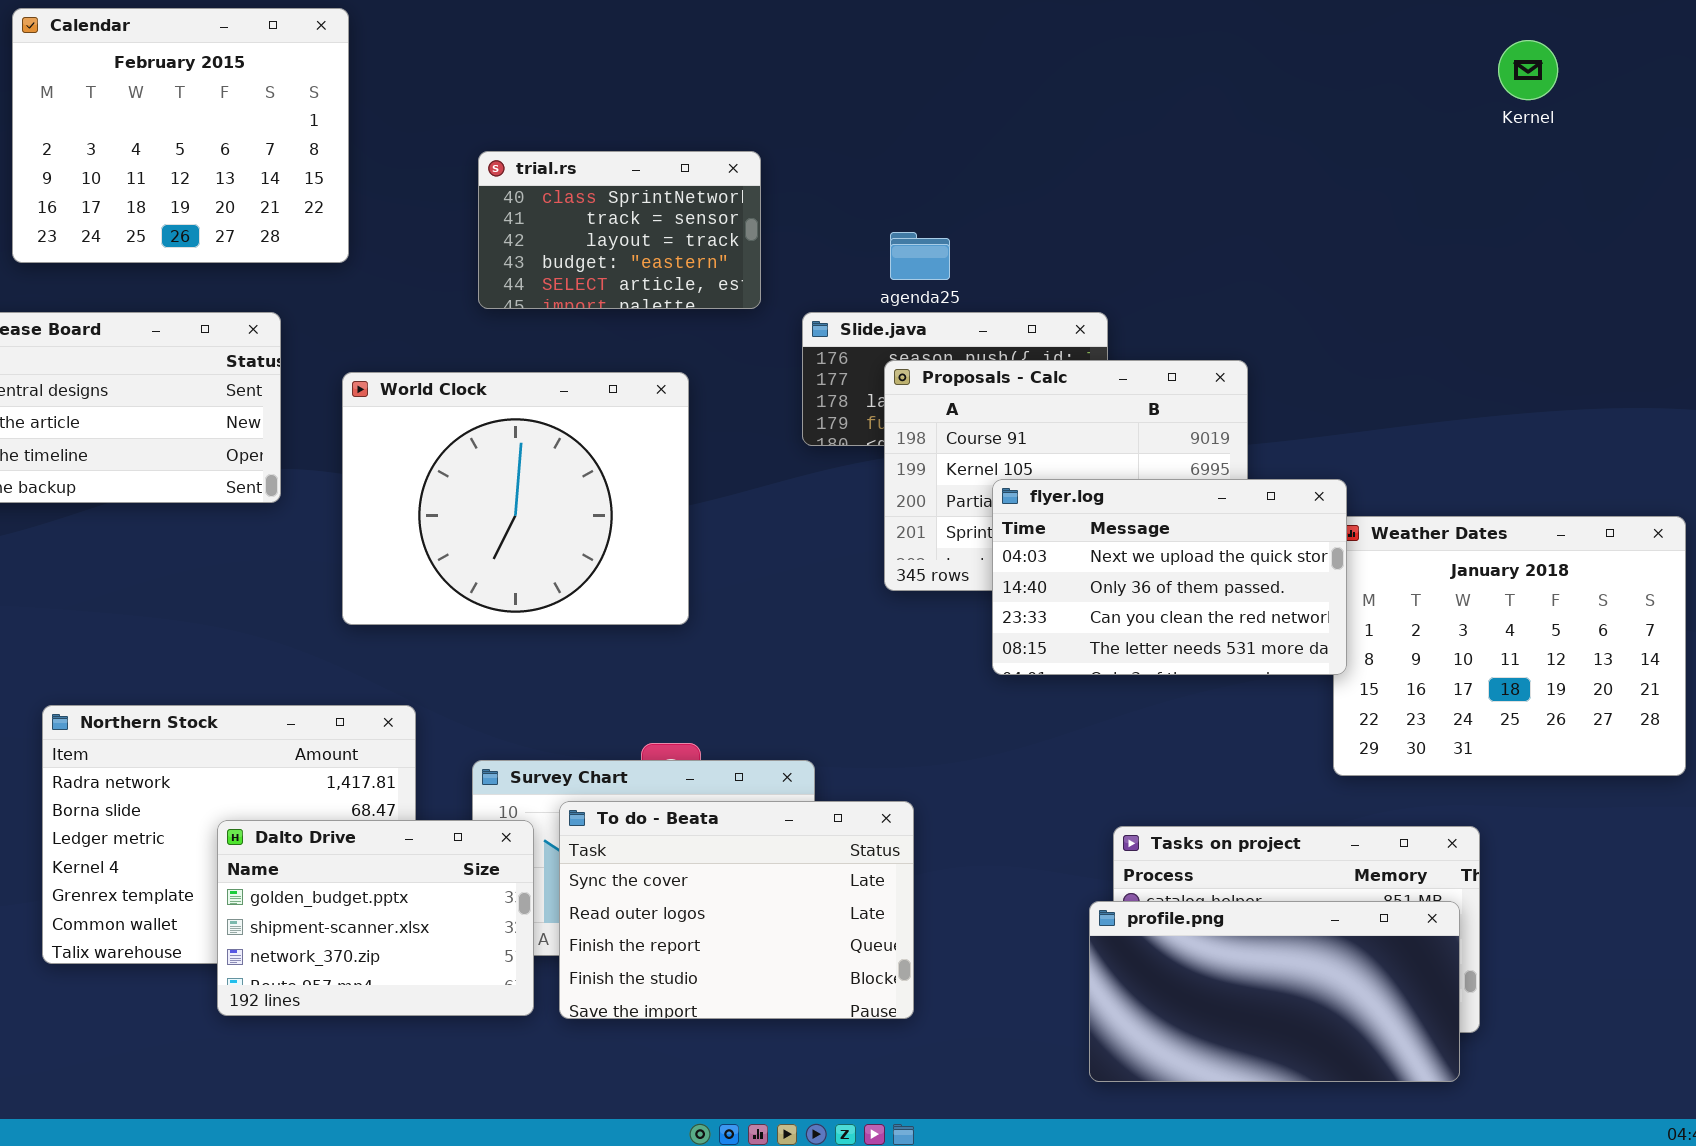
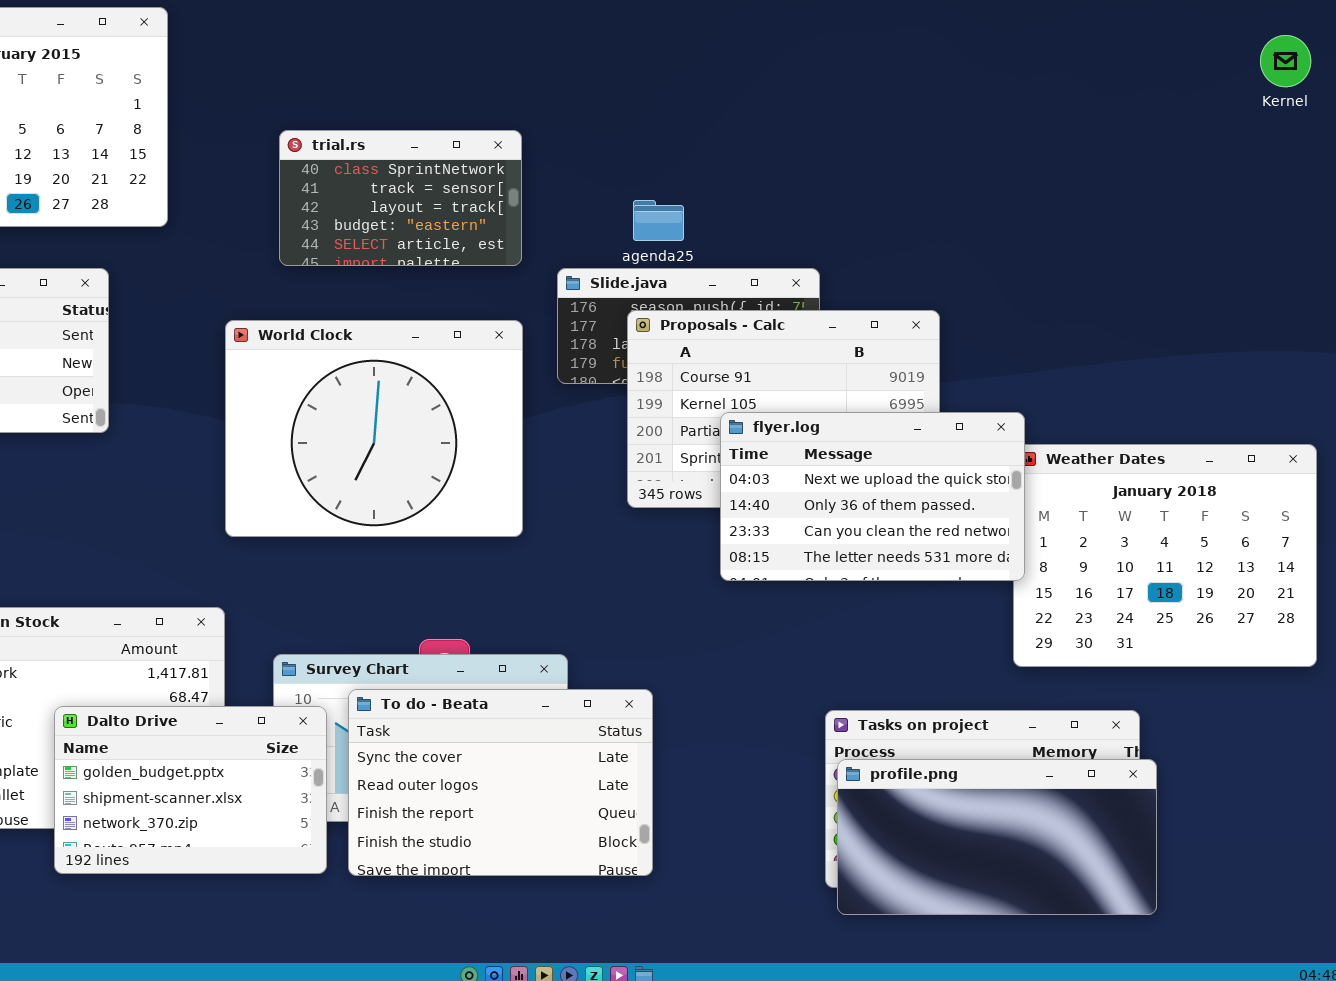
Kernel: [1498,40,1558,100] -> [1260,35,1311,87], moved
World Clock: [342,372,689,625] -> [225,320,523,537], moved
profile.png: [1089,901,1460,1082] -> [837,759,1157,915], moved

